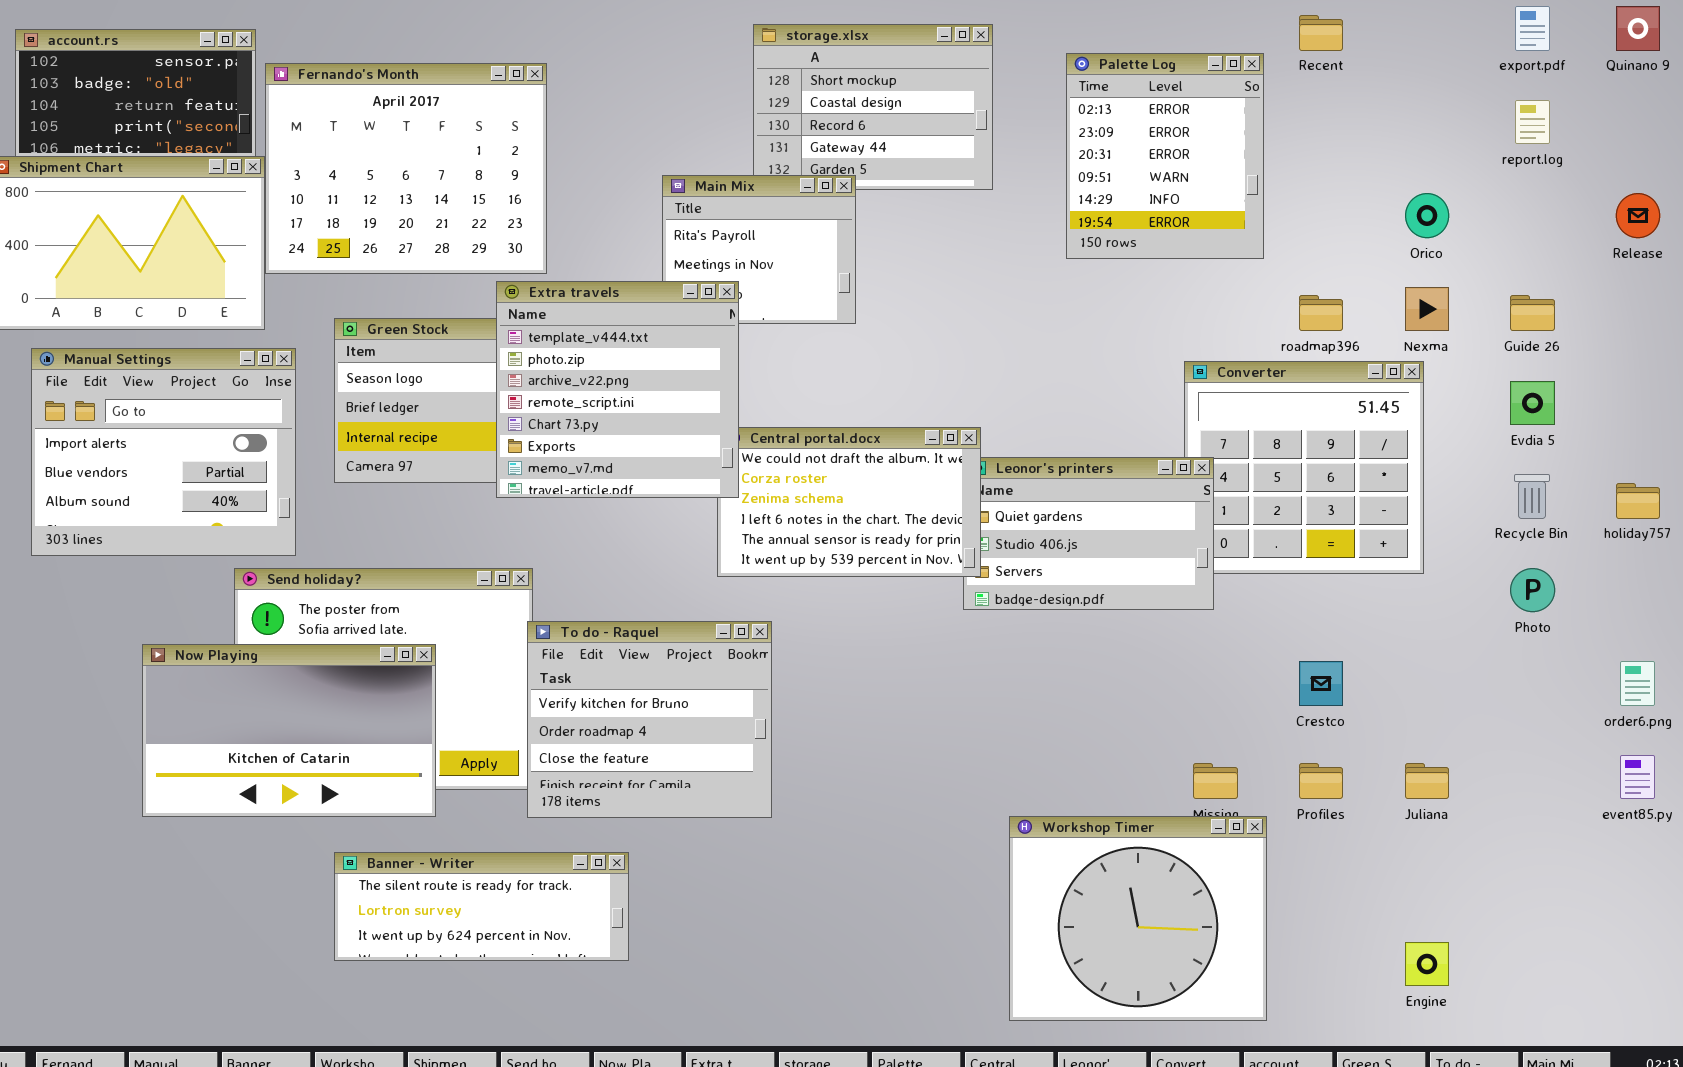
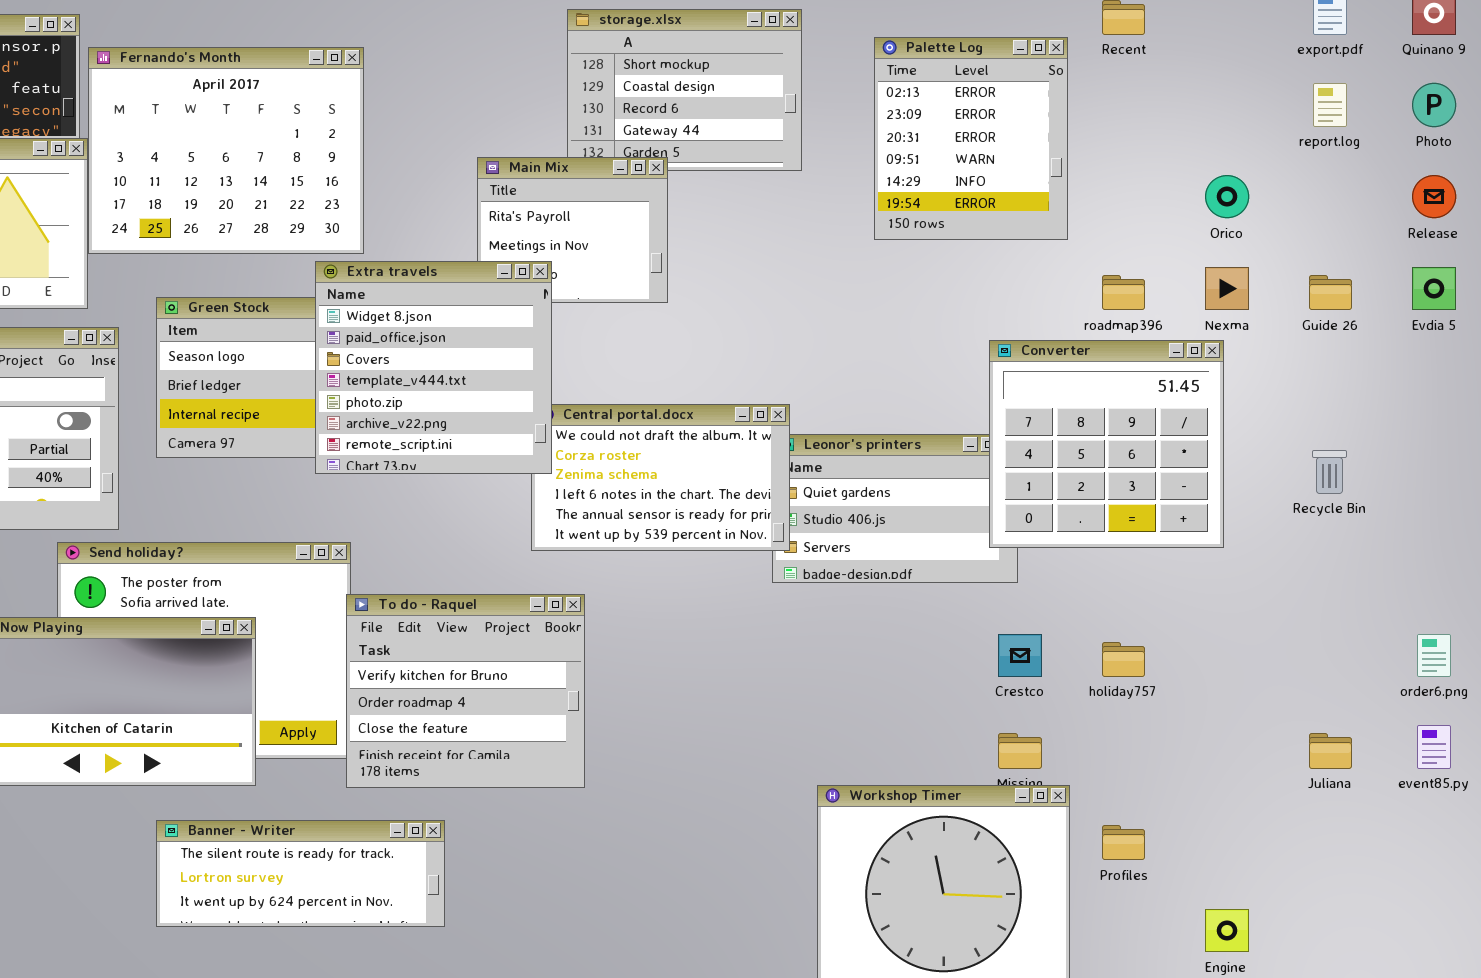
Extra travels: [496,281,739,498] -> [315,261,552,474], scrolled up 3 rows
Converter: [1184,361,1424,574] -> [989,340,1224,548], raised
Evdia 5: [1510,381,1555,425] -> [1412,267,1456,310], moved
holiday757: [1616,483,1660,519] -> [1102,642,1145,677], moved
Photo: [1510,568,1555,612] -> [1412,83,1456,127], moved
Crestco: [1299,661,1343,706] -> [998,634,1042,677], moved
Profiles: [1299,763,1343,799] -> [1102,825,1145,860], moved
Juliana: [1405,763,1449,799] -> [1309,733,1352,769], moved

